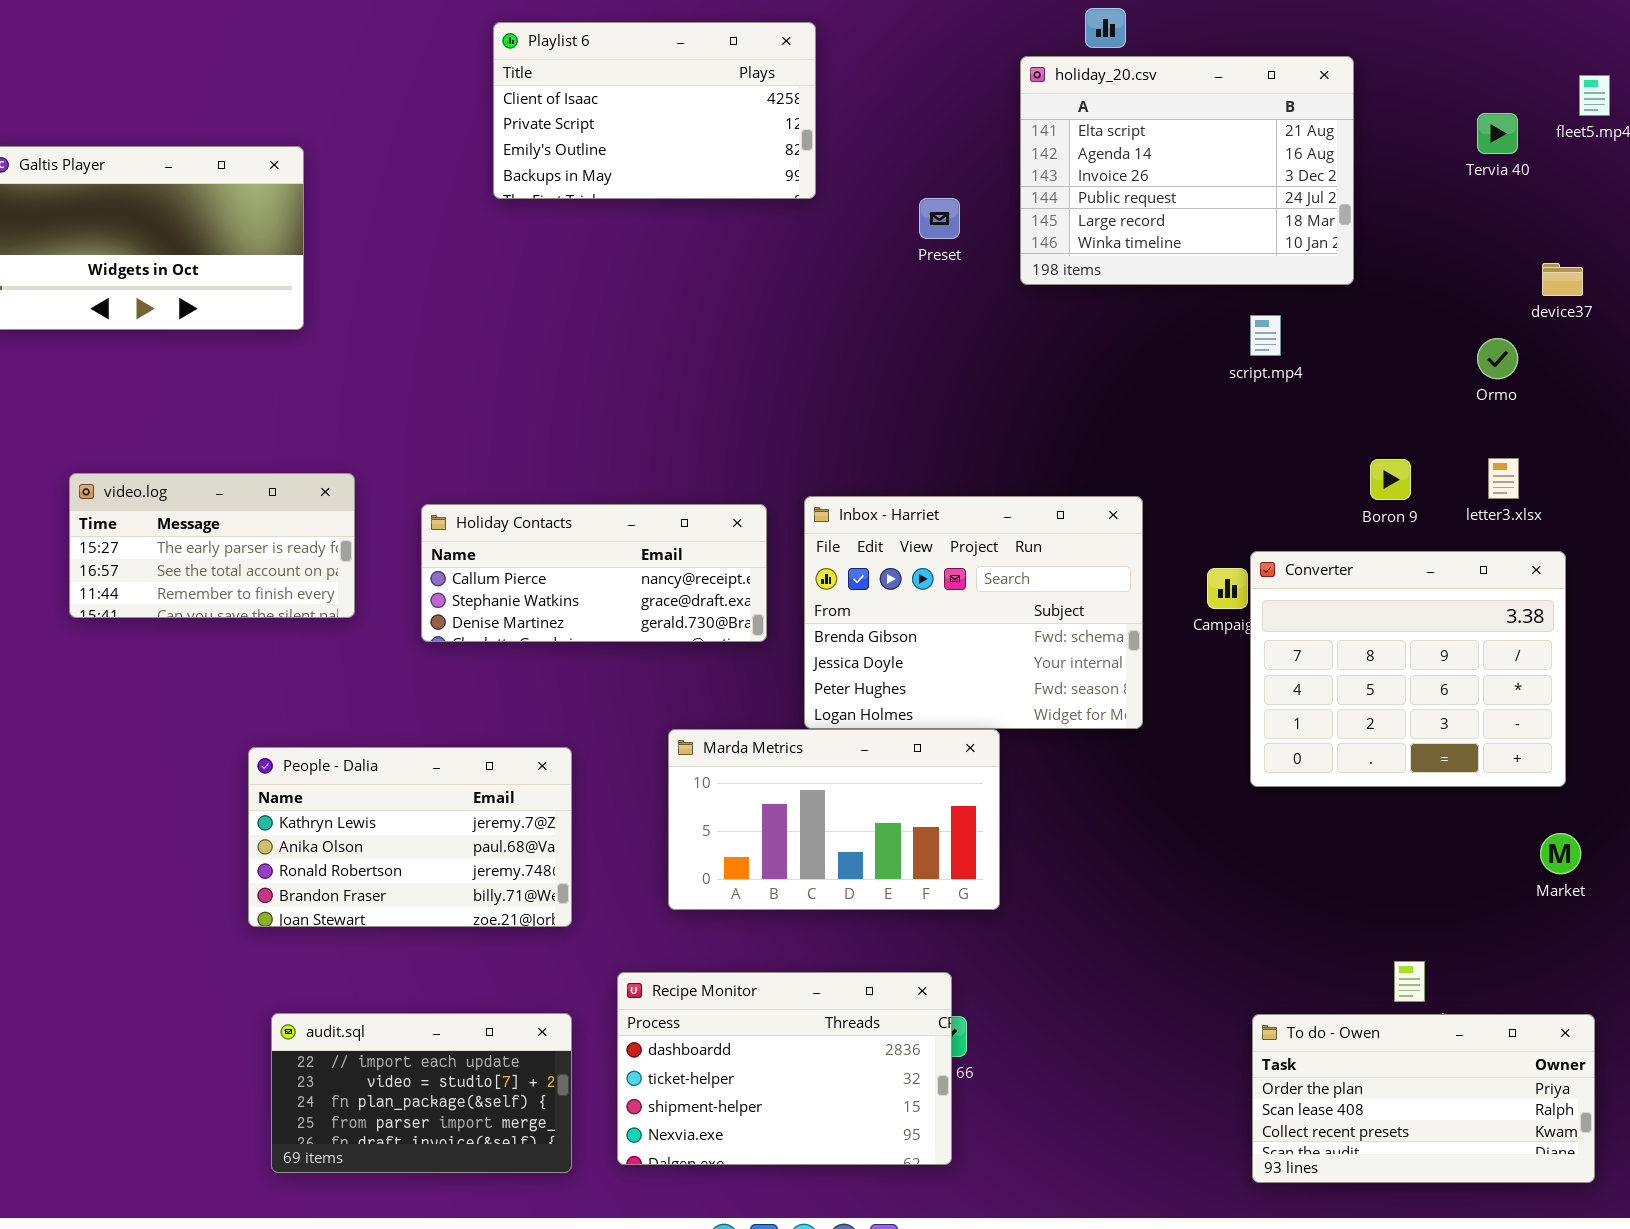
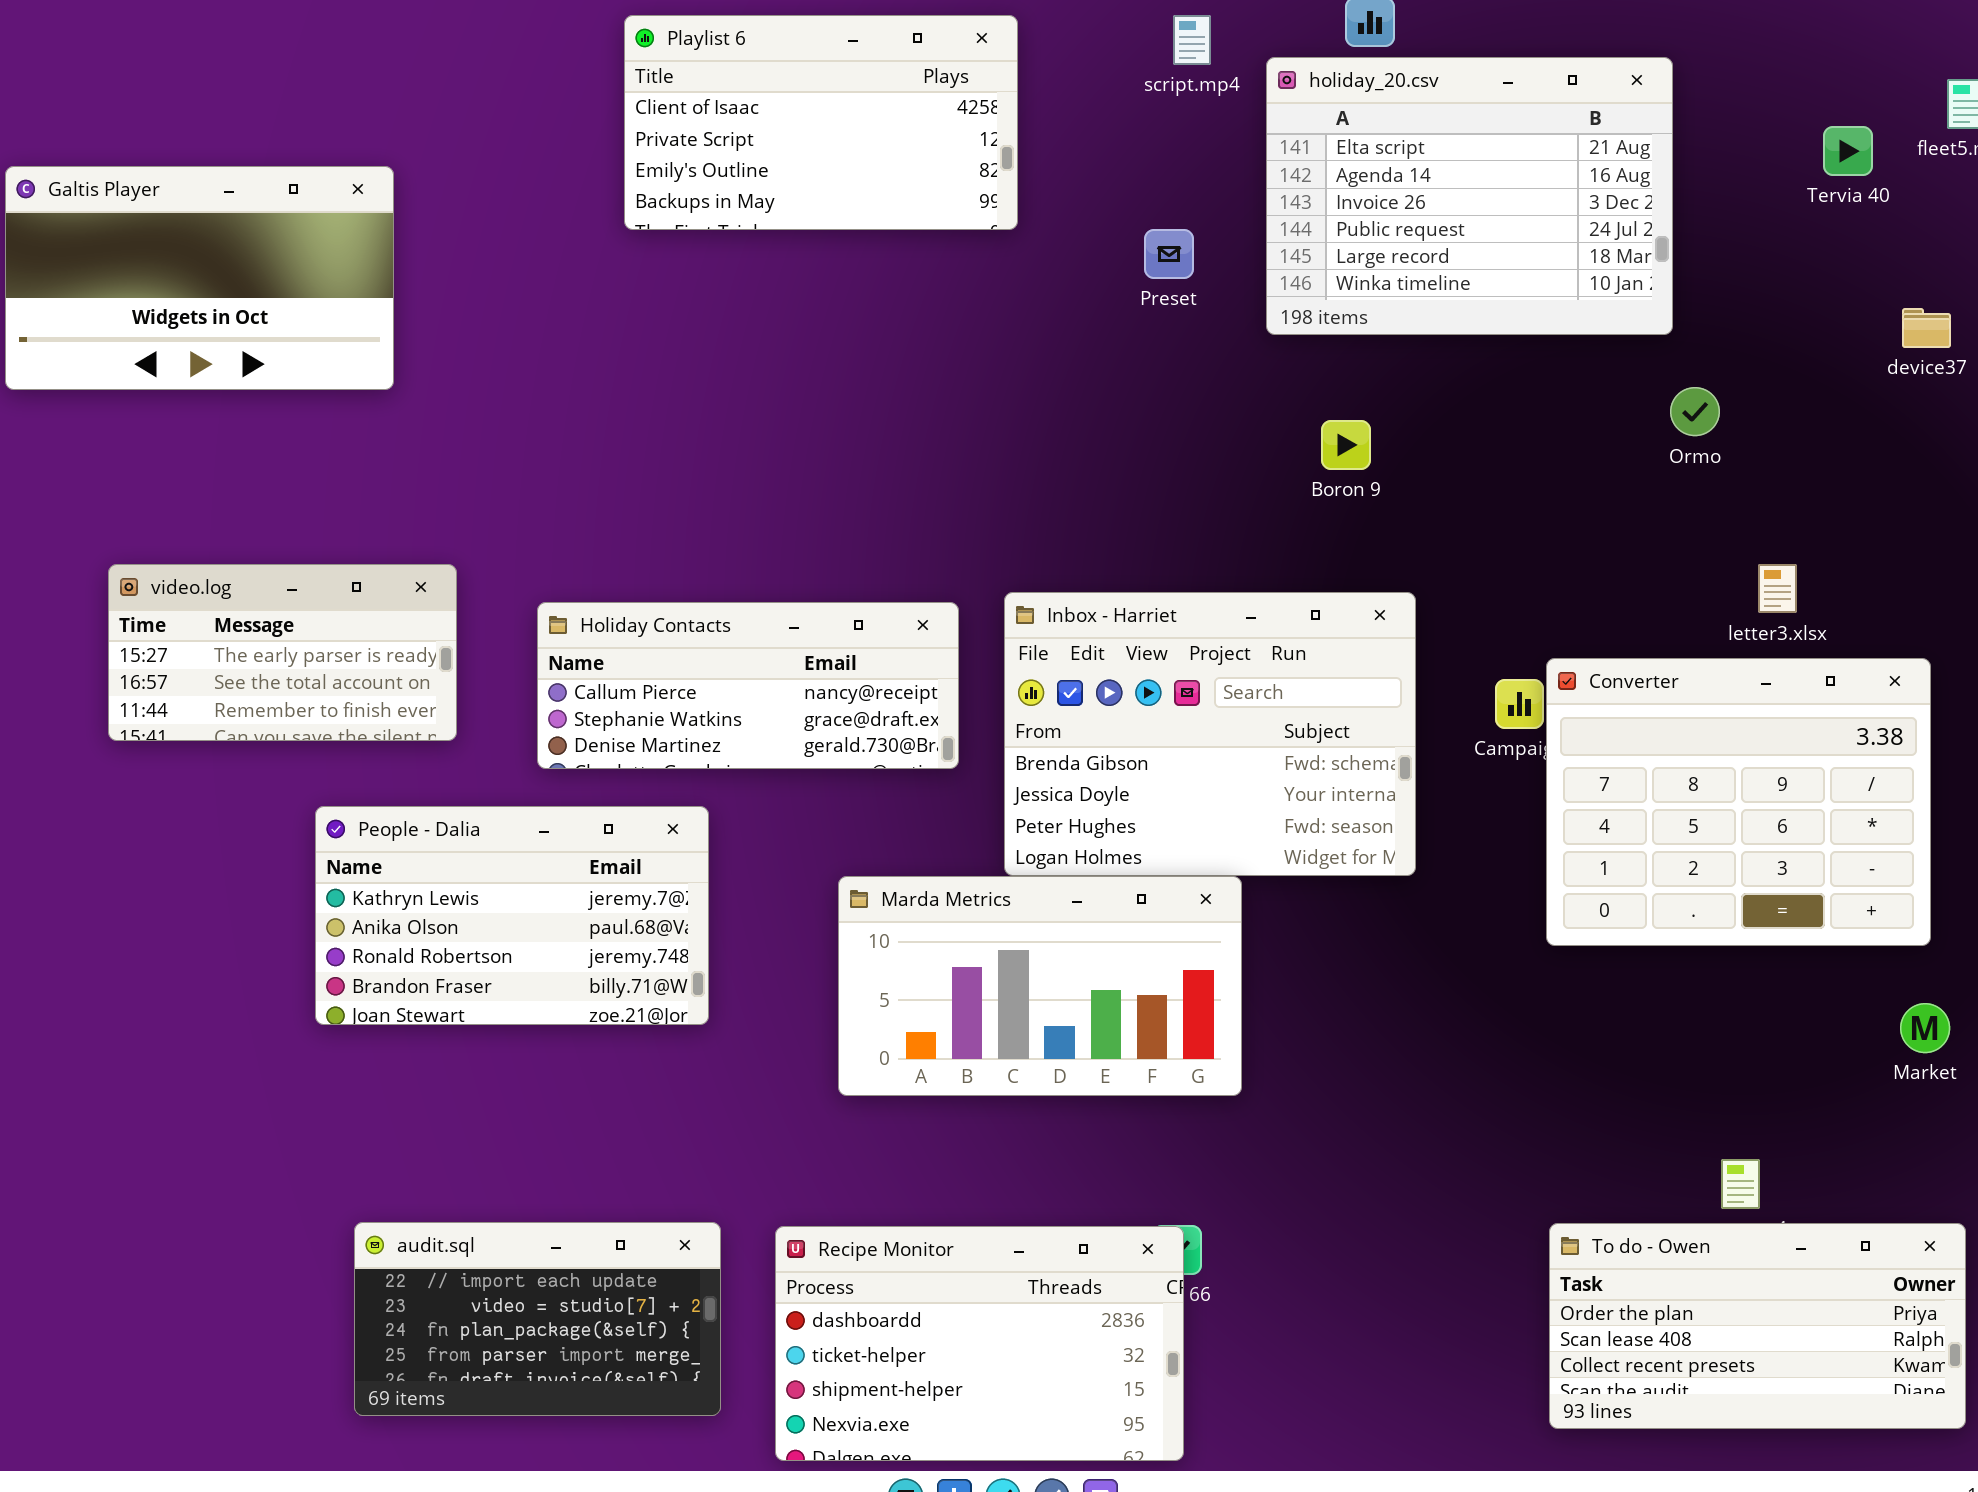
script.mp4: [1250,315,1281,356] -> [1173,15,1211,65], moved
Ormo: [1477,338,1518,379] -> [1670,387,1720,436], moved
letter3.xlsx: [1488,458,1519,499] -> [1758,564,1797,613], moved
Boron 9: [1370,459,1411,500] -> [1321,420,1371,470], moved
People - Dalia: [248,747,572,927] -> [315,806,709,1025], moved
Recipe Monitor: [617,972,952,1165] -> [775,1226,1184,1461], moved

